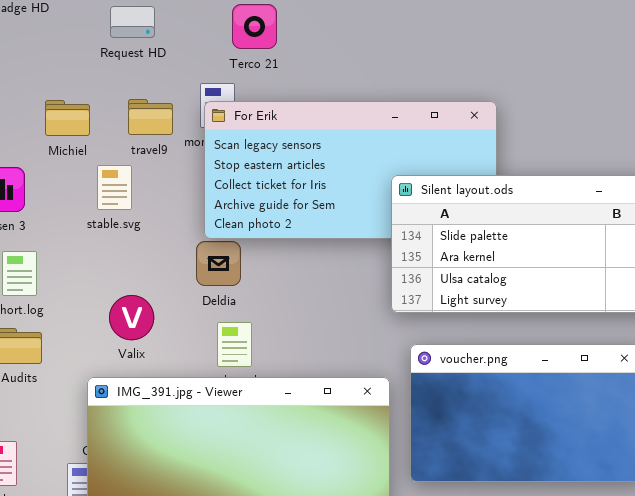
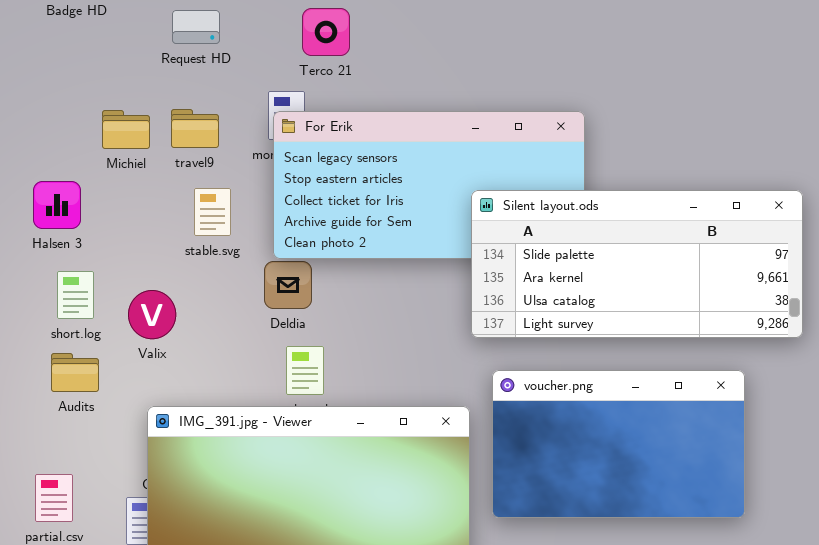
travel9: [128,99,173,135] -> [171,109,219,148], moved
stable.svg: [97,165,132,210] -> [194,188,231,236], moved
Valix: [109,295,154,340] -> [128,290,176,339], moved

